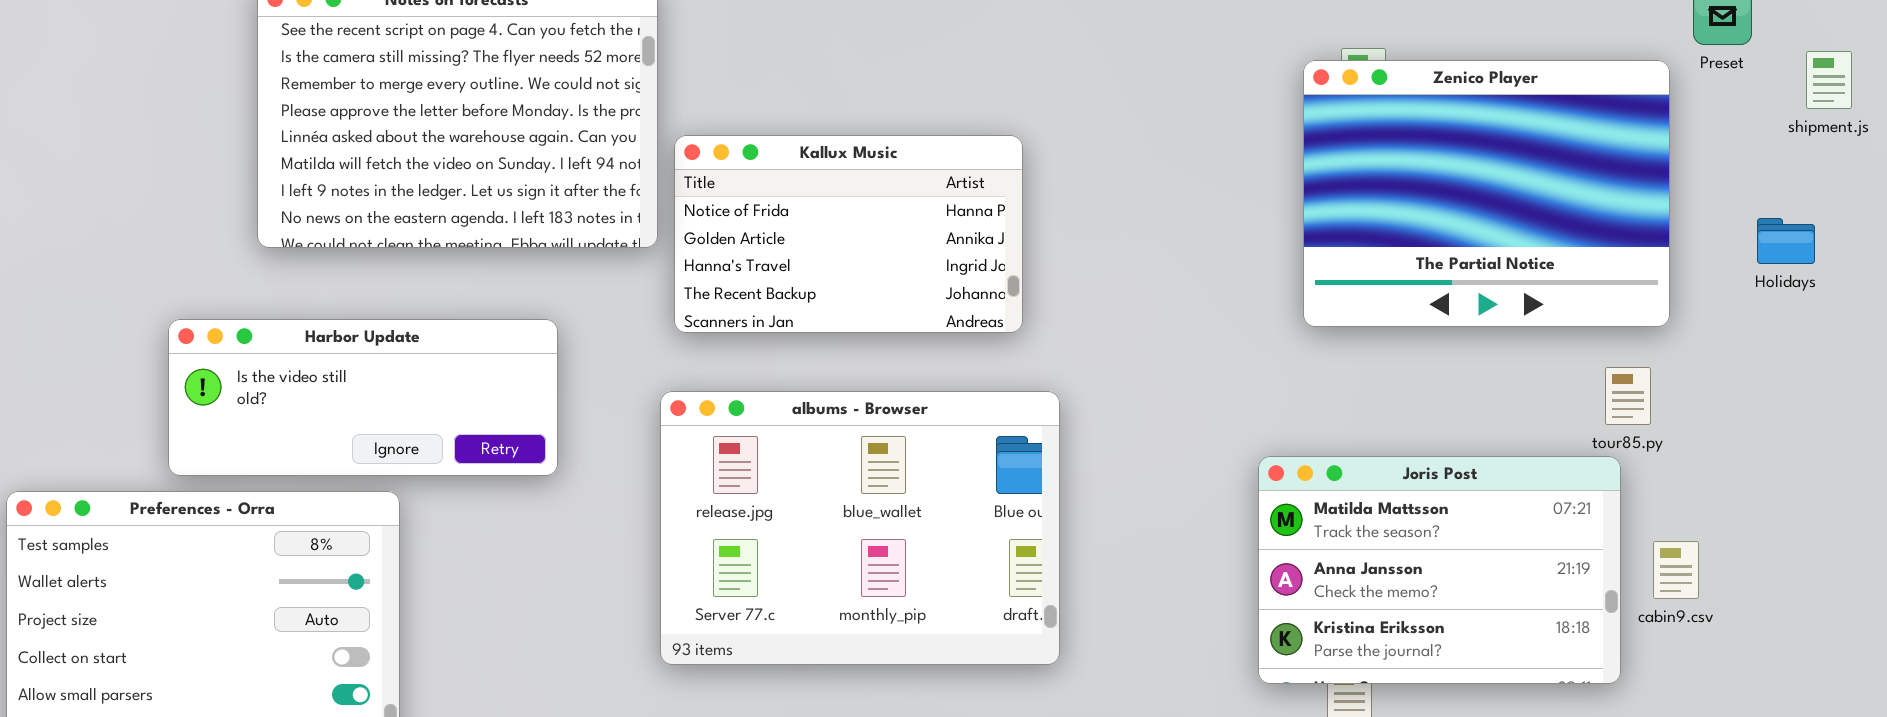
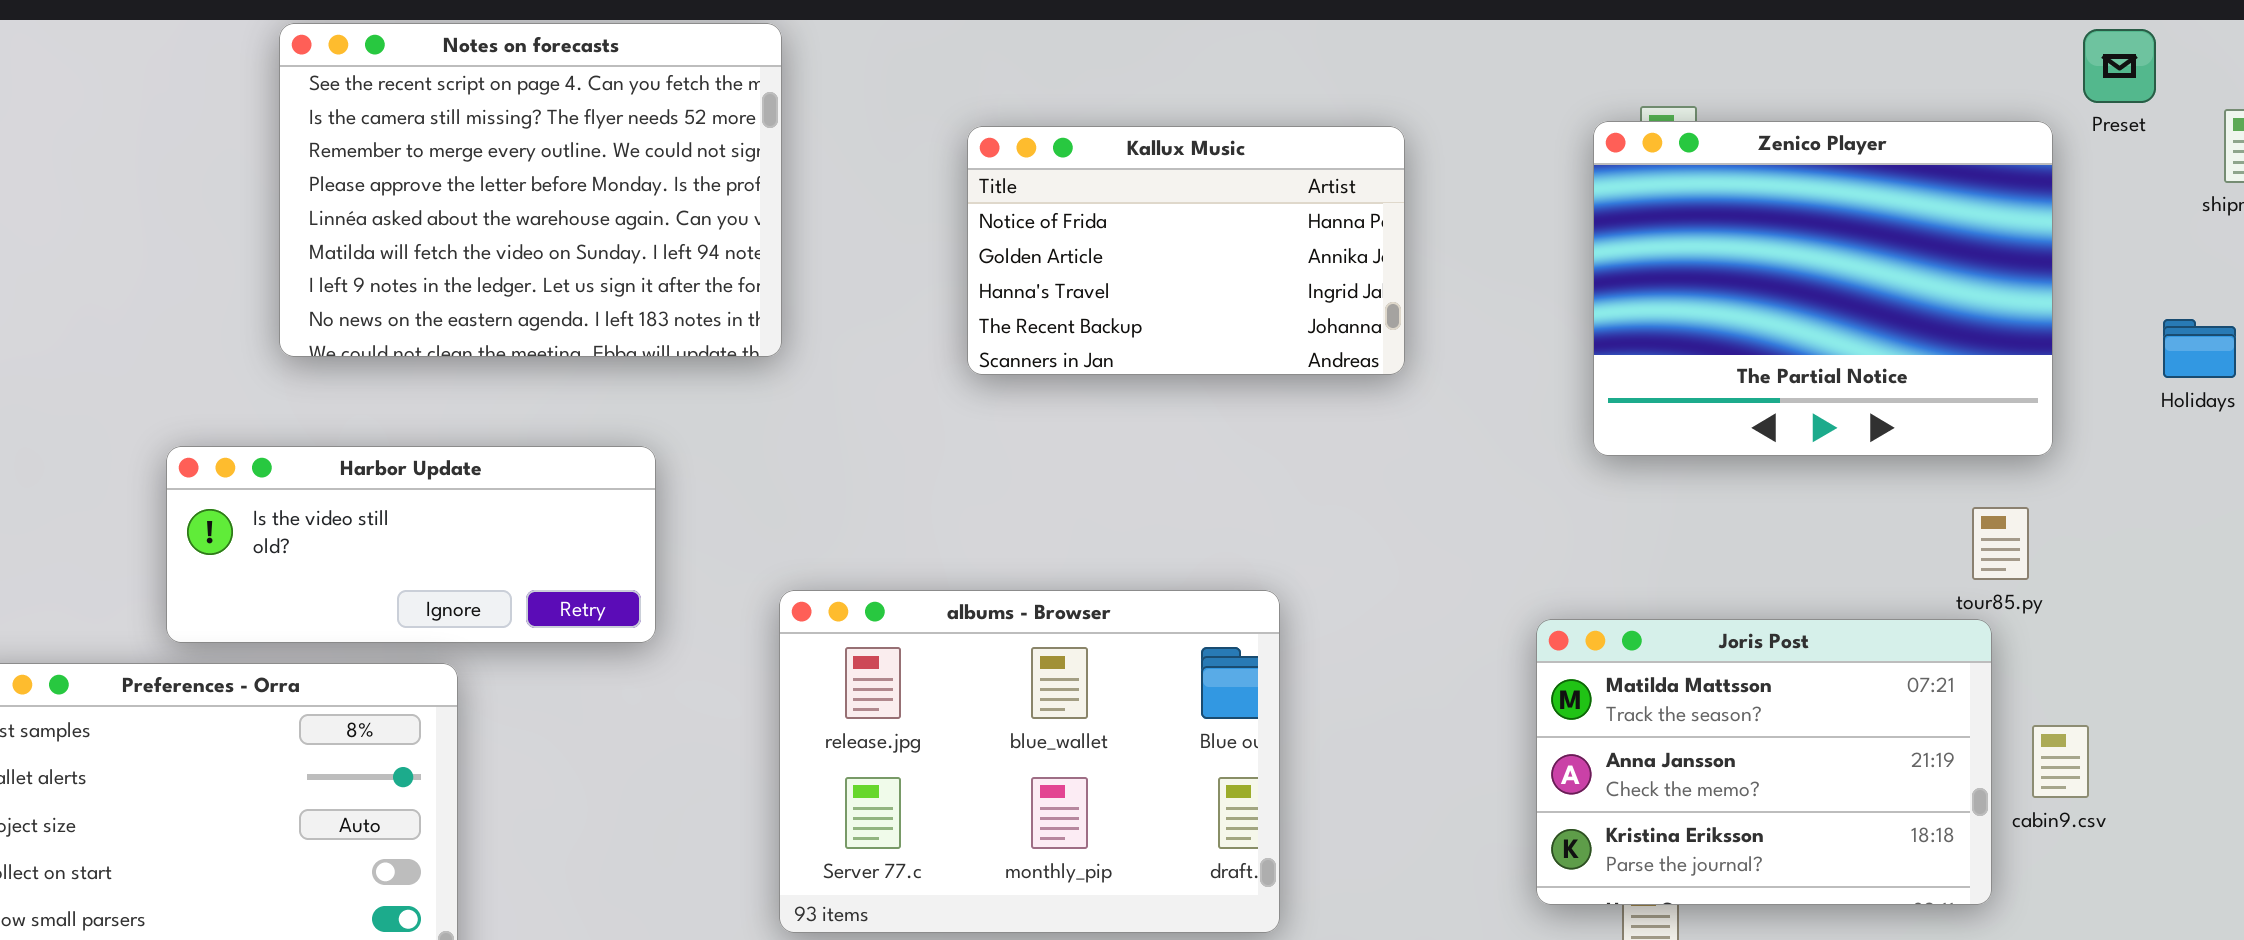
Kallux Music: [674,135,1023,333] -> [967,126,1405,375], moved
albums - Browser: [660,391,1060,665] -> [779,590,1280,933], moved

